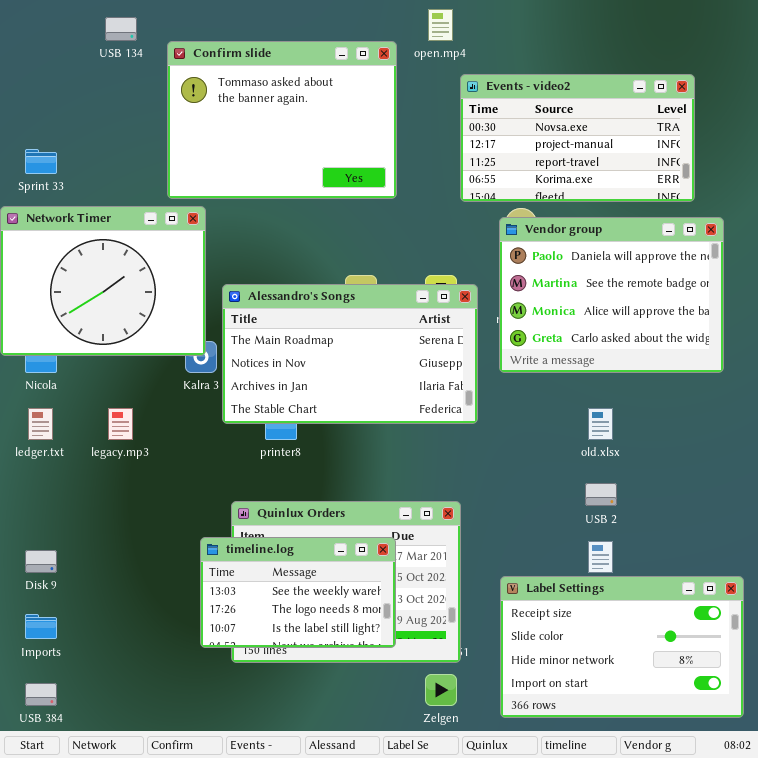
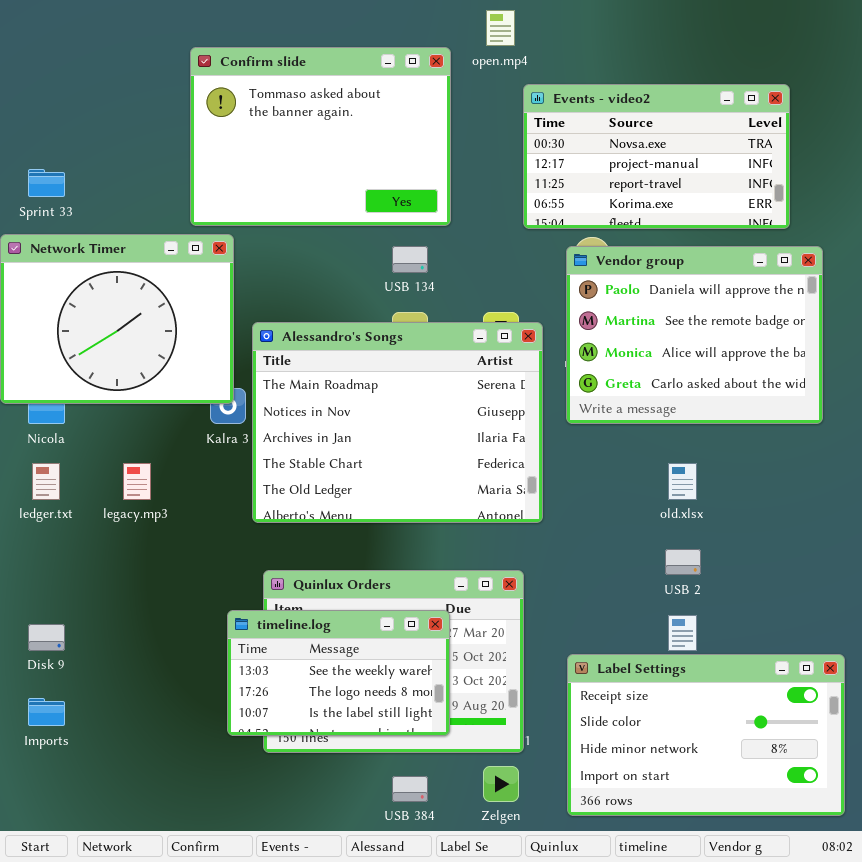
USB 134: [105,17,137,41] -> [392,246,428,273], moved
Alessandro's Songs: [222,284,478,424] -> [252,322,543,523], resized
USB 384: [25,683,57,706] -> [392,776,428,802], moved

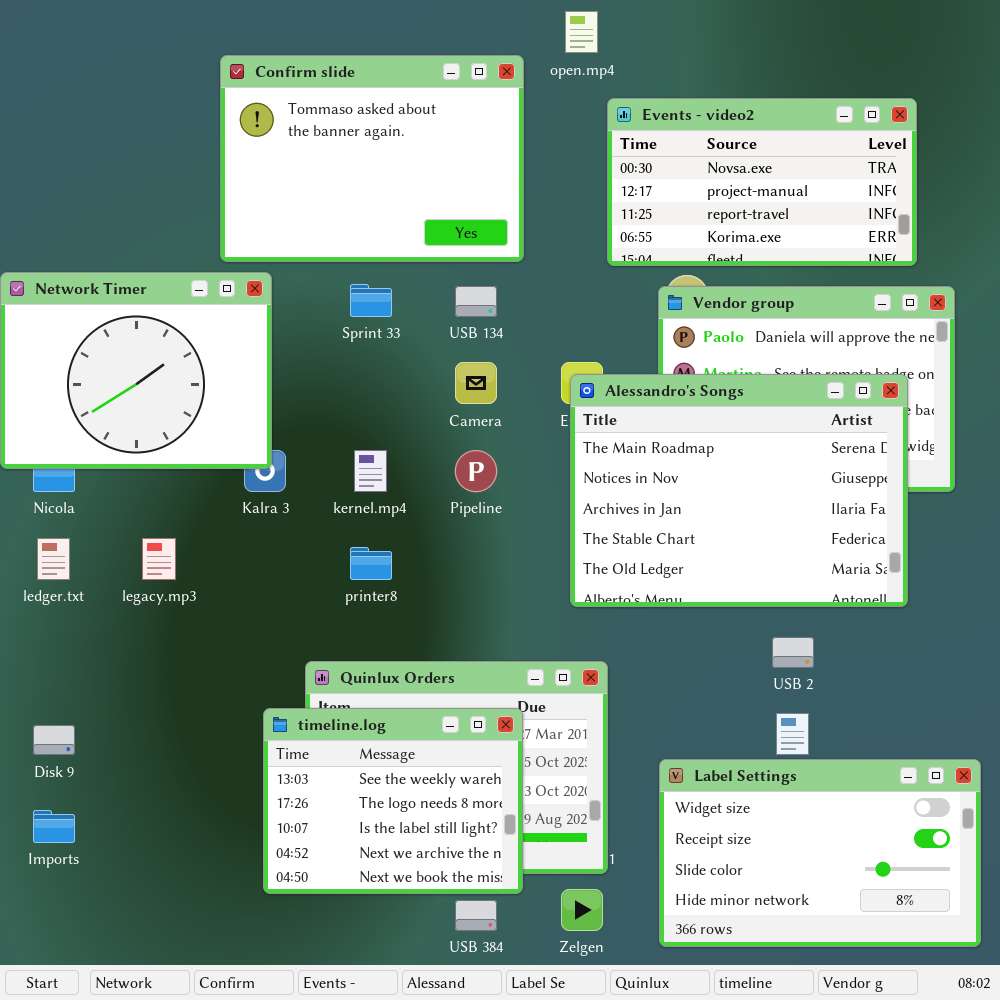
Sprint 33: [28,169,65,197] -> [350,284,392,317], moved
Alessandro's Songs: [252,322,543,523] -> [570,374,908,607], moved
timeline.log: [227,610,450,736] -> [263,708,523,894], resized
Label Settings: [567,654,845,816] -> [659,759,981,947], scrolled up 1 row

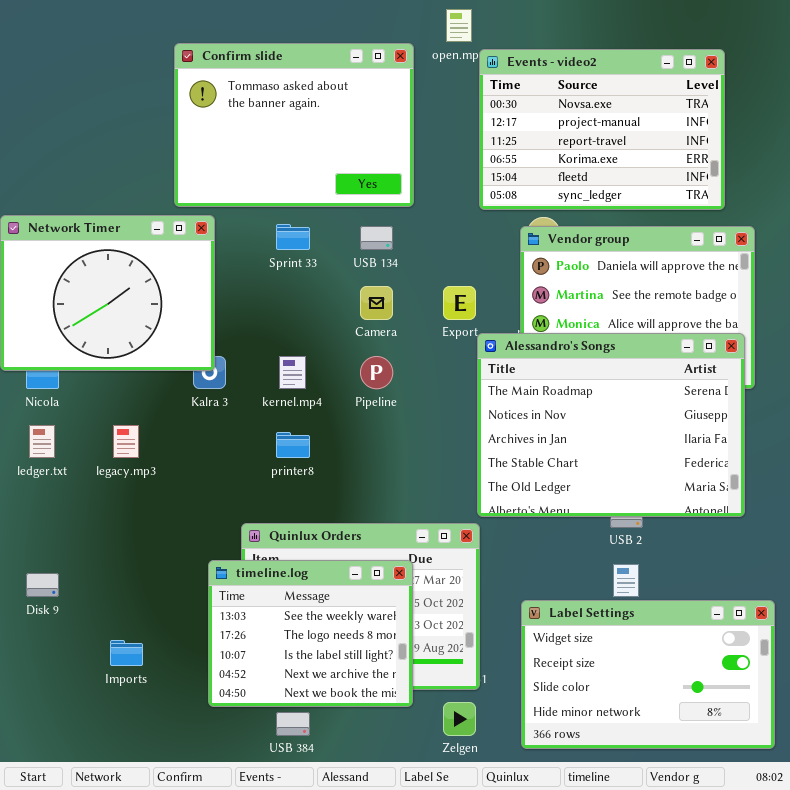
Events - video2: [607,98,917,266] -> [479,49,725,210], resized
Alessandro's Songs: [570,374,908,607] -> [477,333,745,517], moved
Imports: [33,810,75,843] -> [110,640,143,666], moved
USB 384: [455,900,497,931] -> [276,712,310,736], moved

